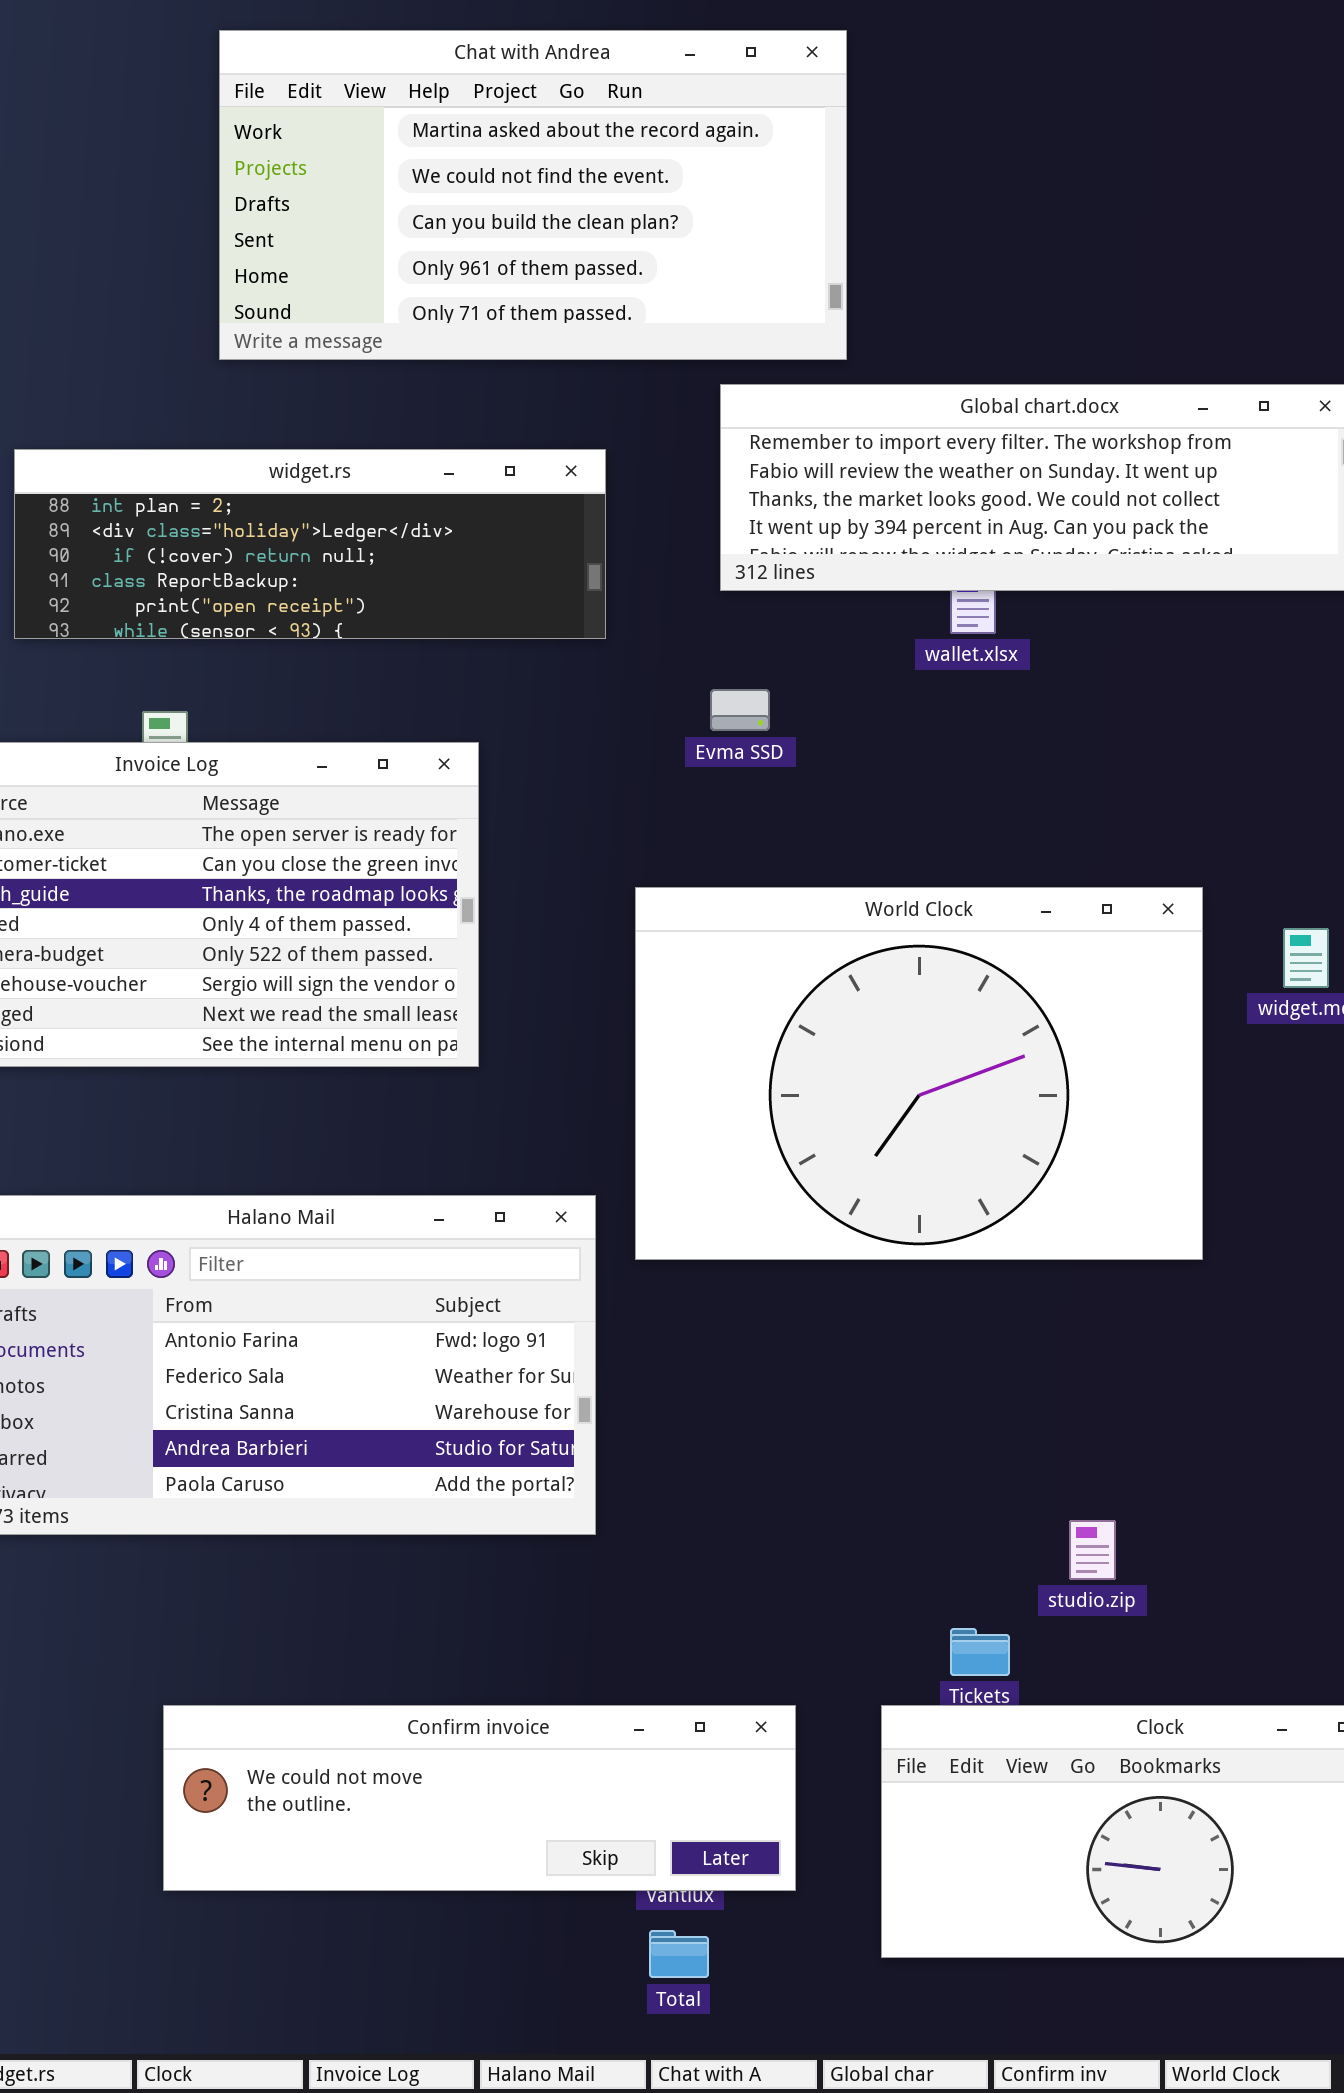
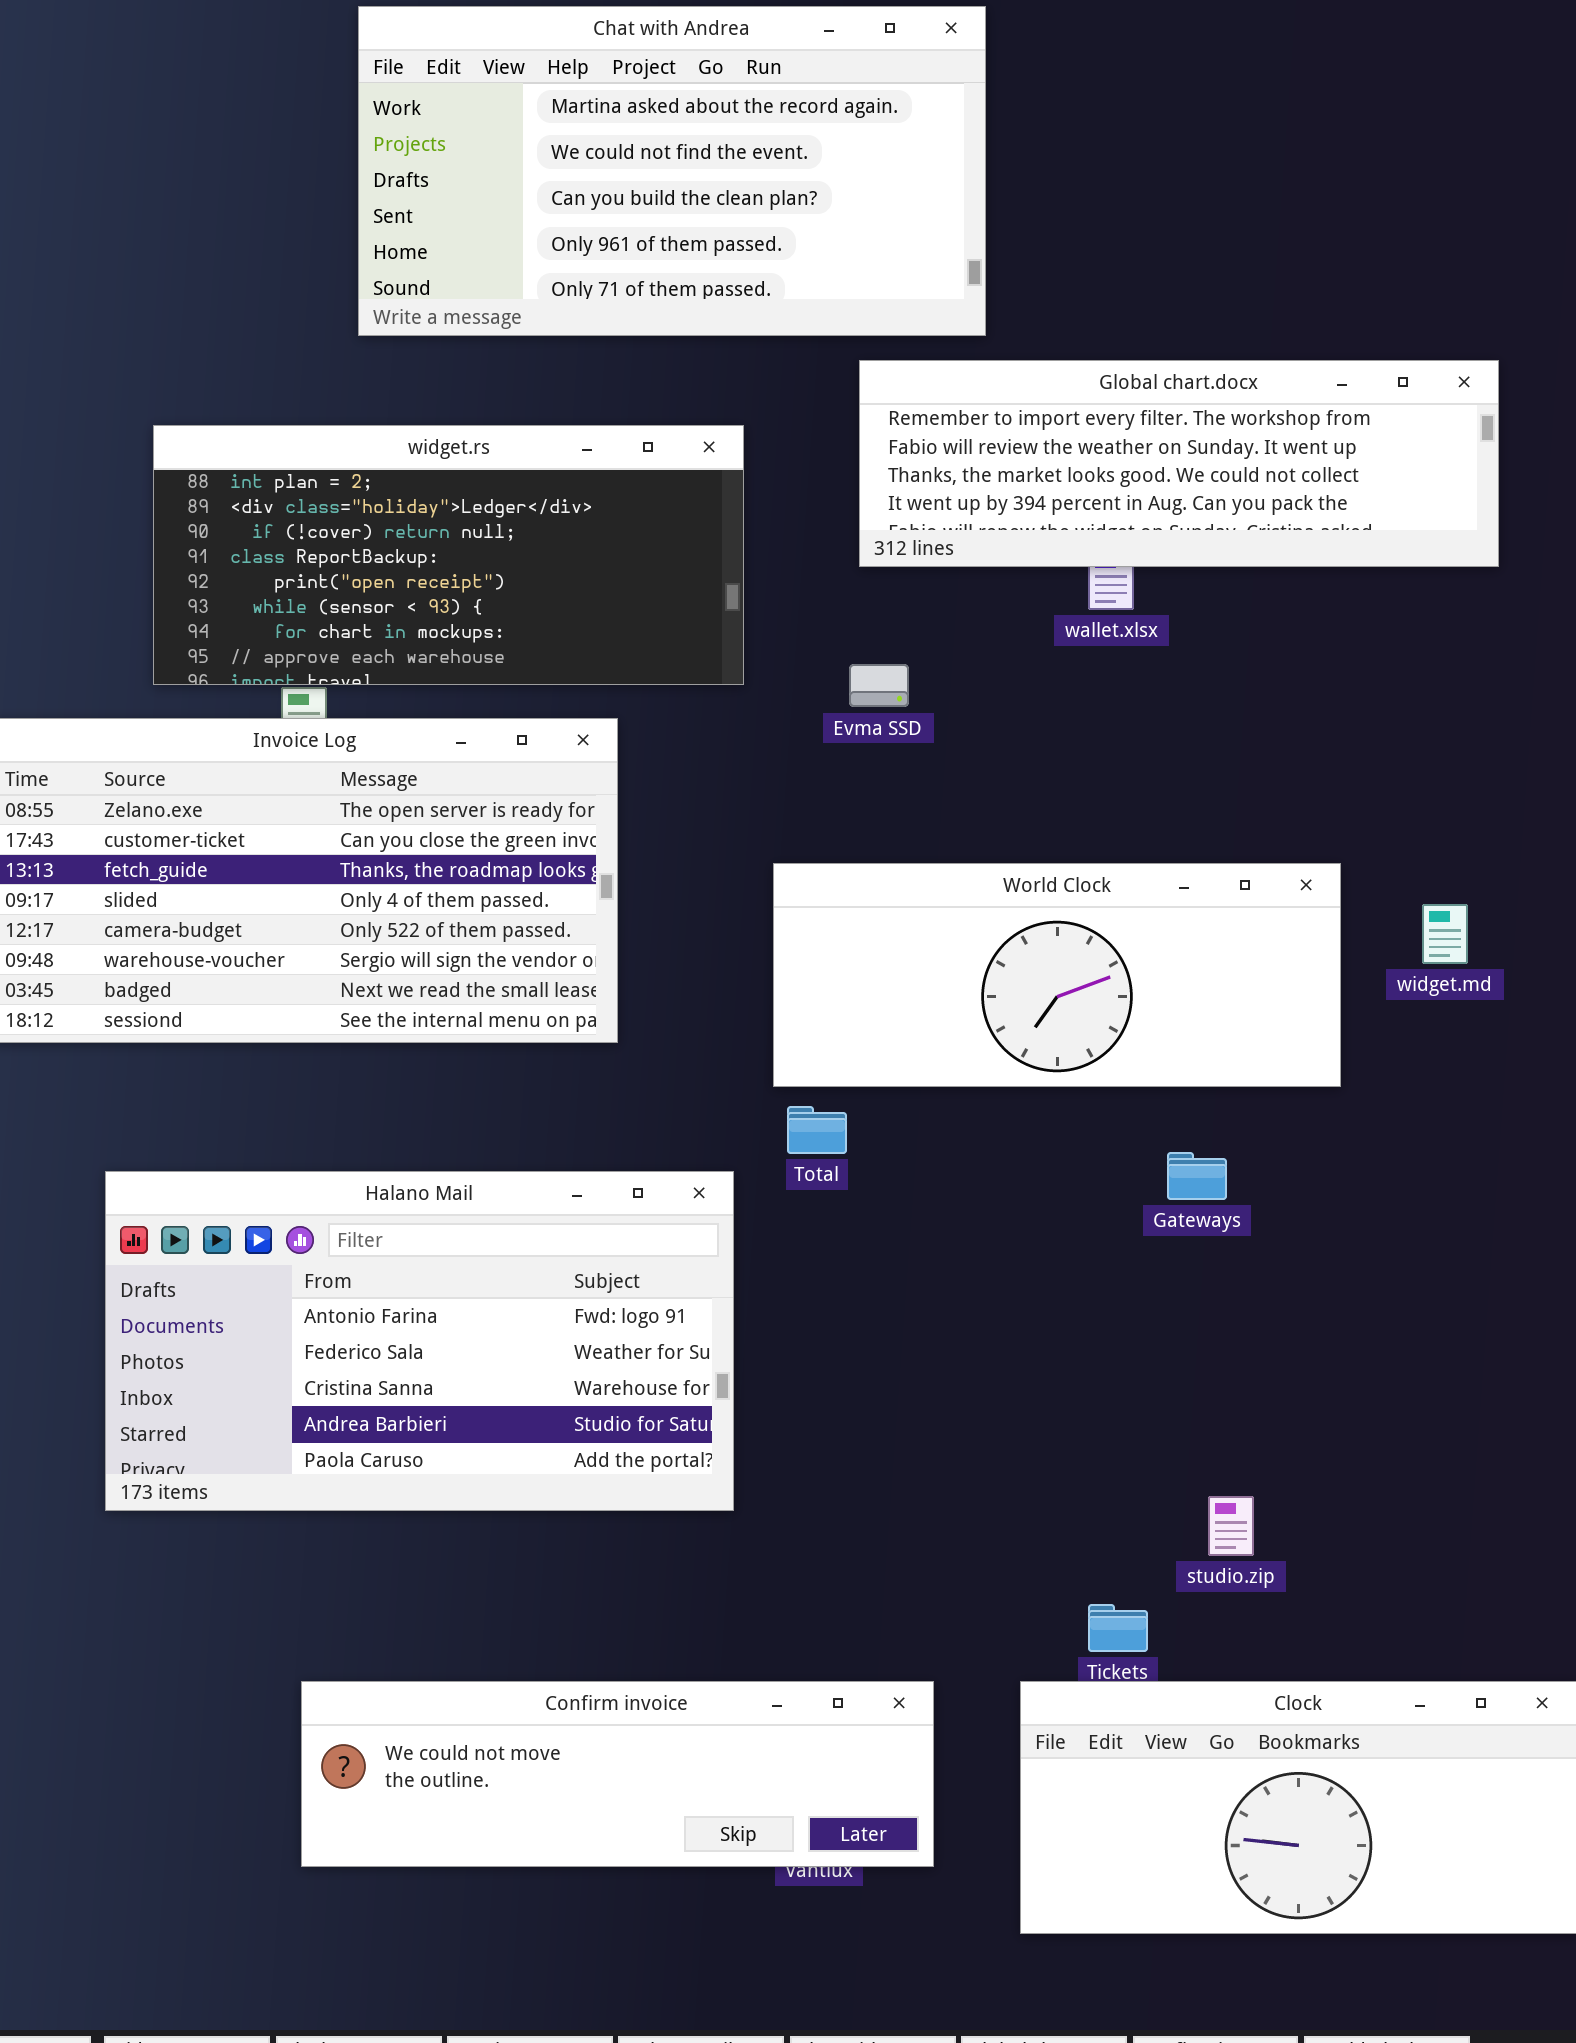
widget.rs: [14,449,606,639] -> [153,425,744,685], resized
World Clock: [635,887,1203,1260] -> [773,863,1341,1087], resized
Total: [649,1930,709,1978] -> [787,1106,847,1154], moved

